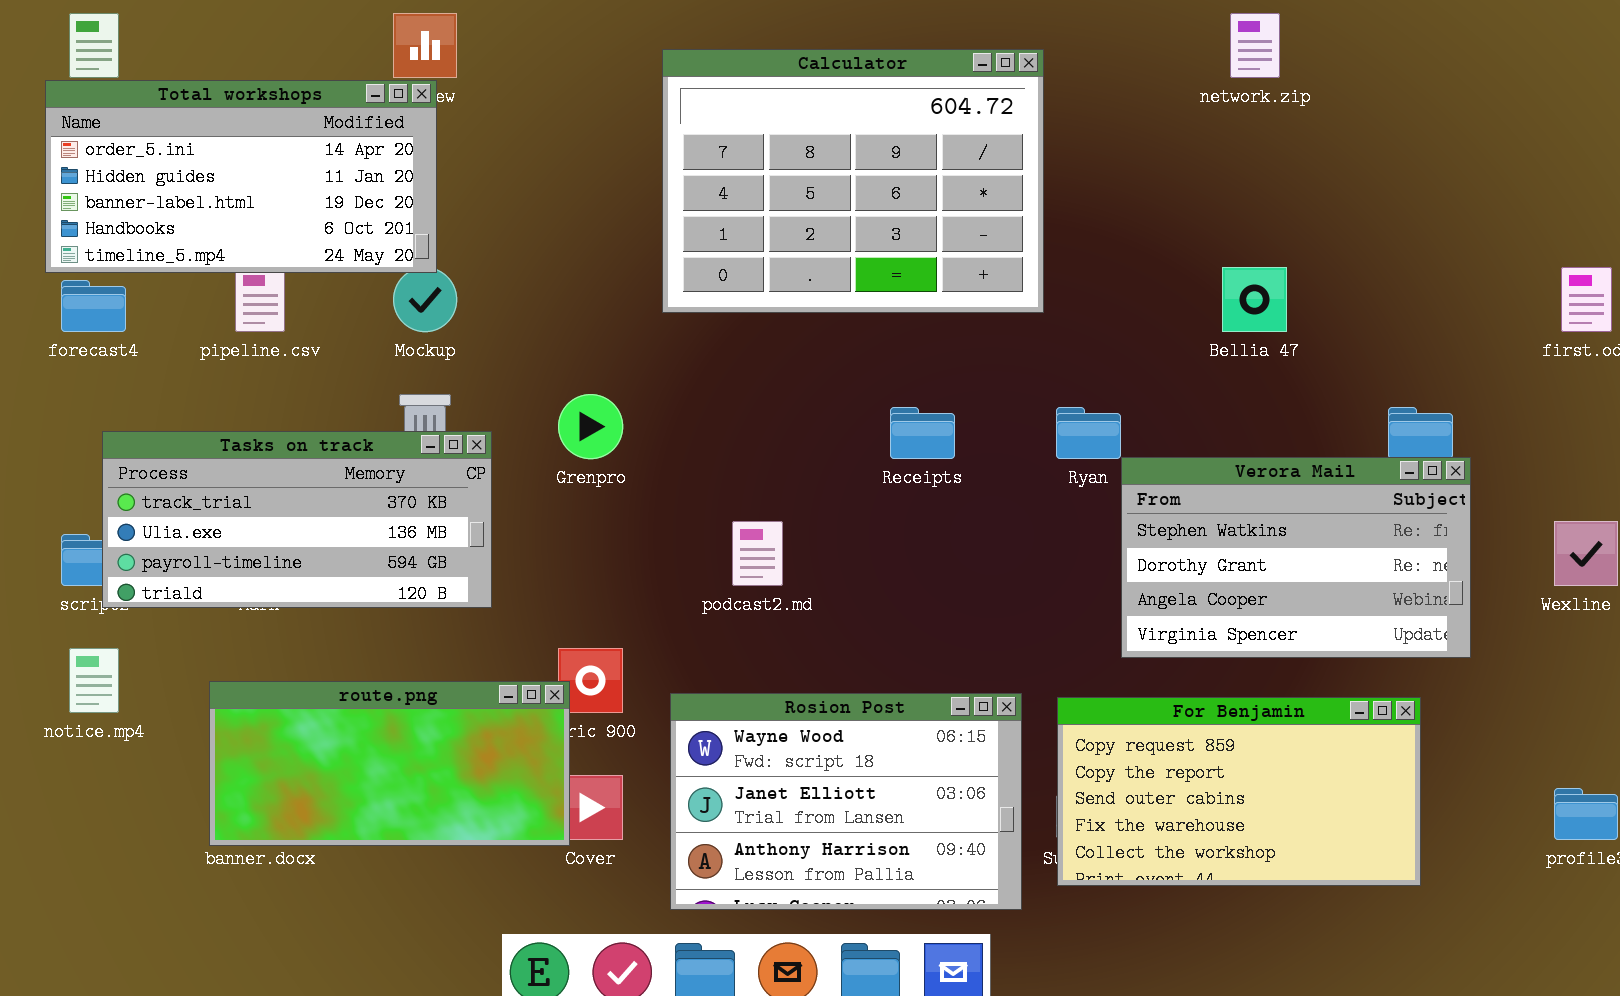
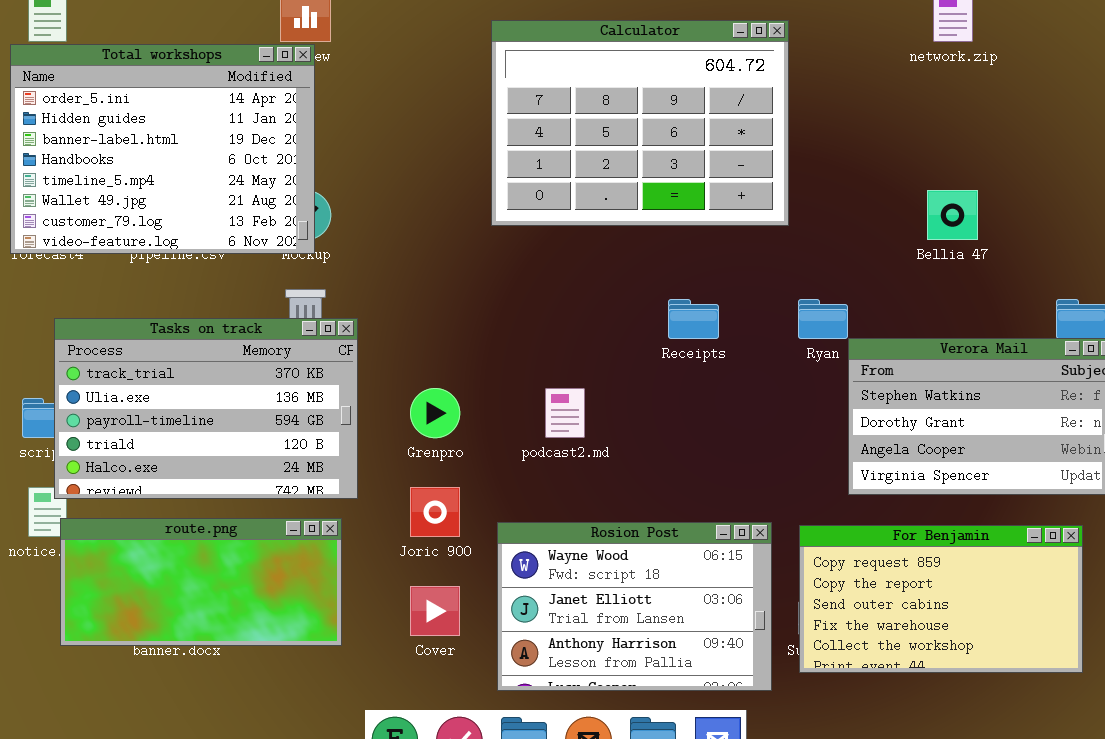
Total workshops: [45,80,437,273] -> [10,44,315,254], resized
Grenpro: [558,394,623,459] -> [410,388,460,438], moved
Tasks on track: [102,431,492,608] -> [54,318,358,499], resized
route.png: [209,681,570,846] -> [60,518,342,646], moved

